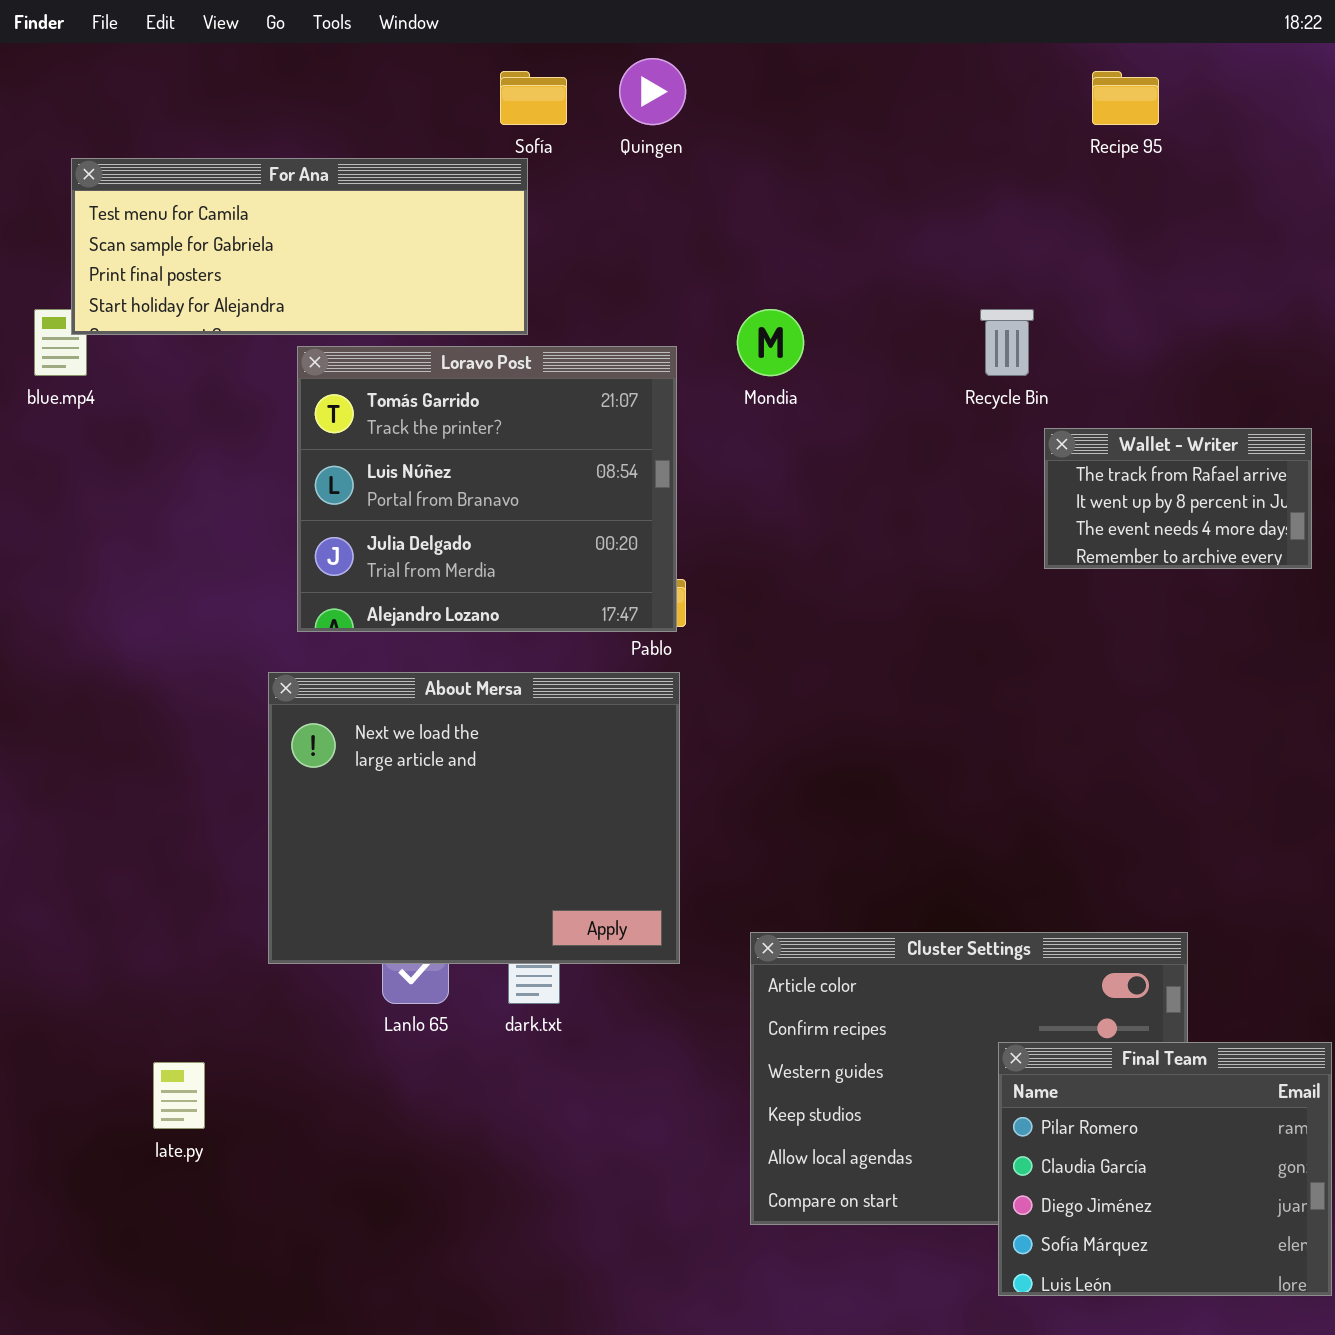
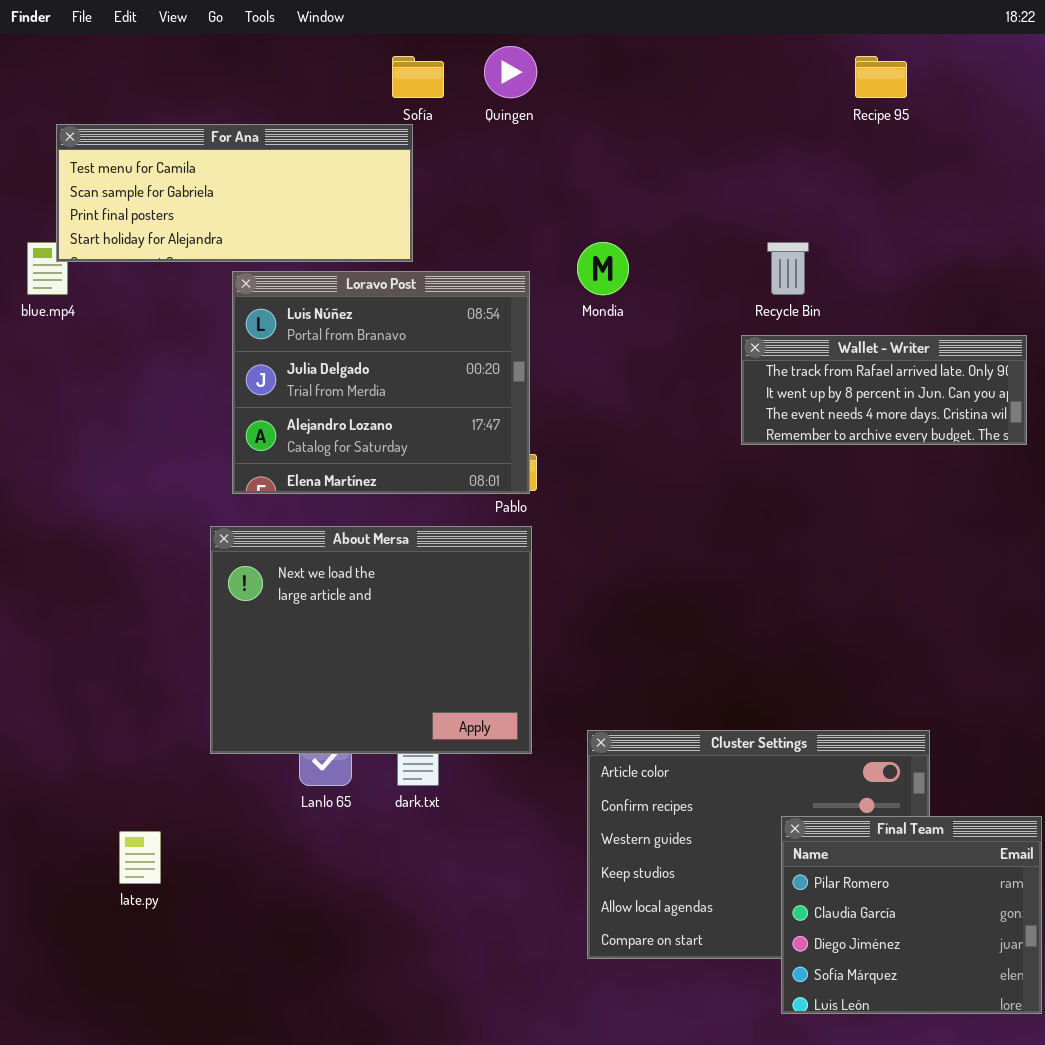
Loravo Post: [297,346,677,632] -> [232,271,530,494], scrolled down 1 row
Wallet - Writer: [1044,428,1312,569] -> [741,335,1027,445], resized

